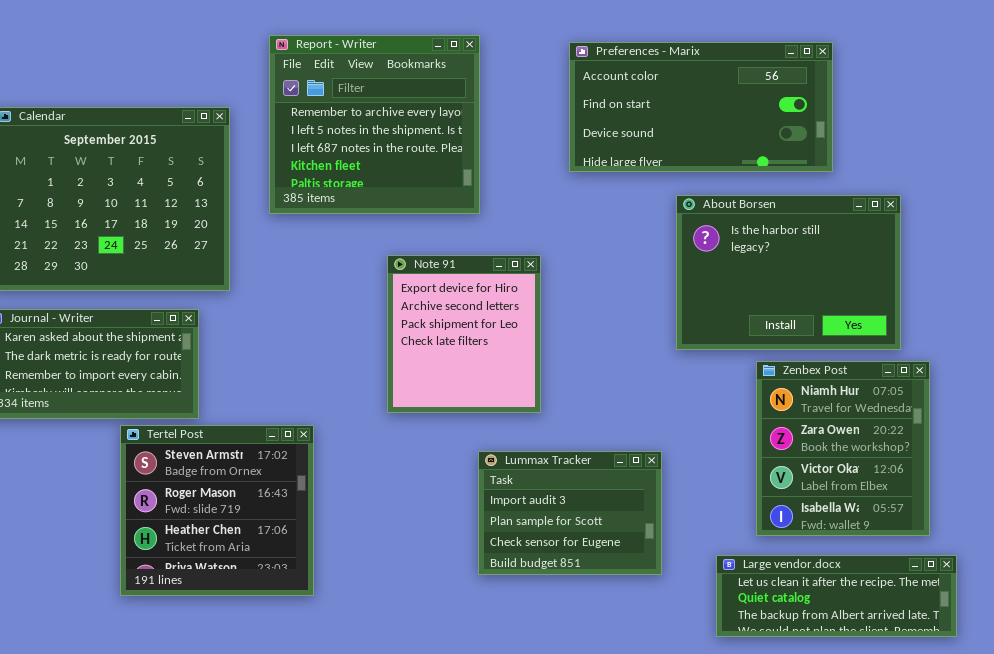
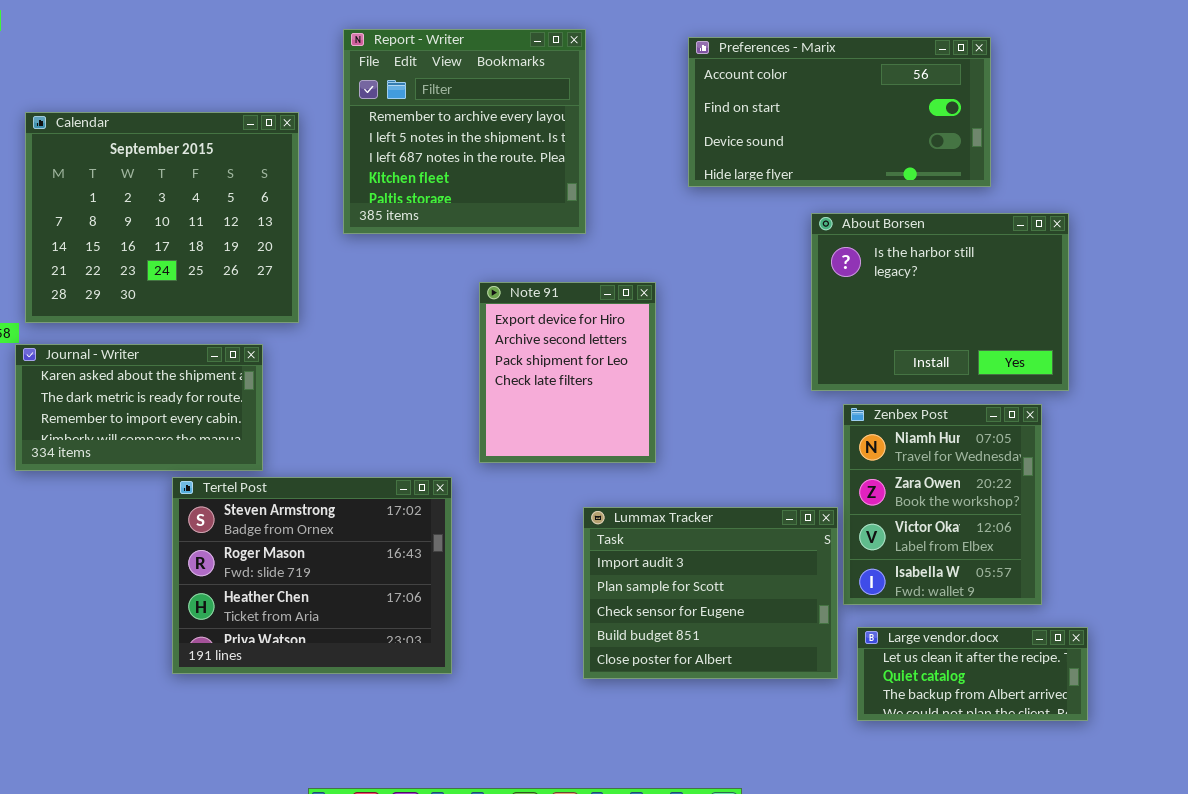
Zenbex Post: [756,361,930,536] -> [843,404,1042,605], moved
Tertel Post: [120,425,314,596] -> [172,477,452,674], resized
Lummax Tracker: [478,451,662,575] -> [583,507,838,679], resized
Large vendor.docx: [716,555,957,637] -> [857,627,1088,721], resized

